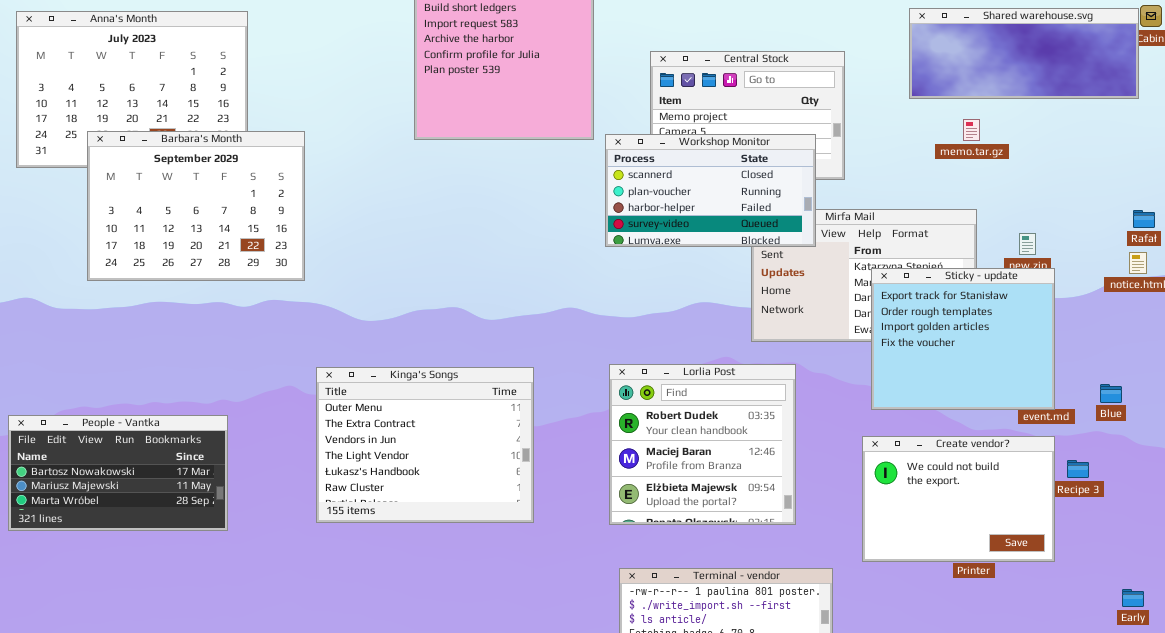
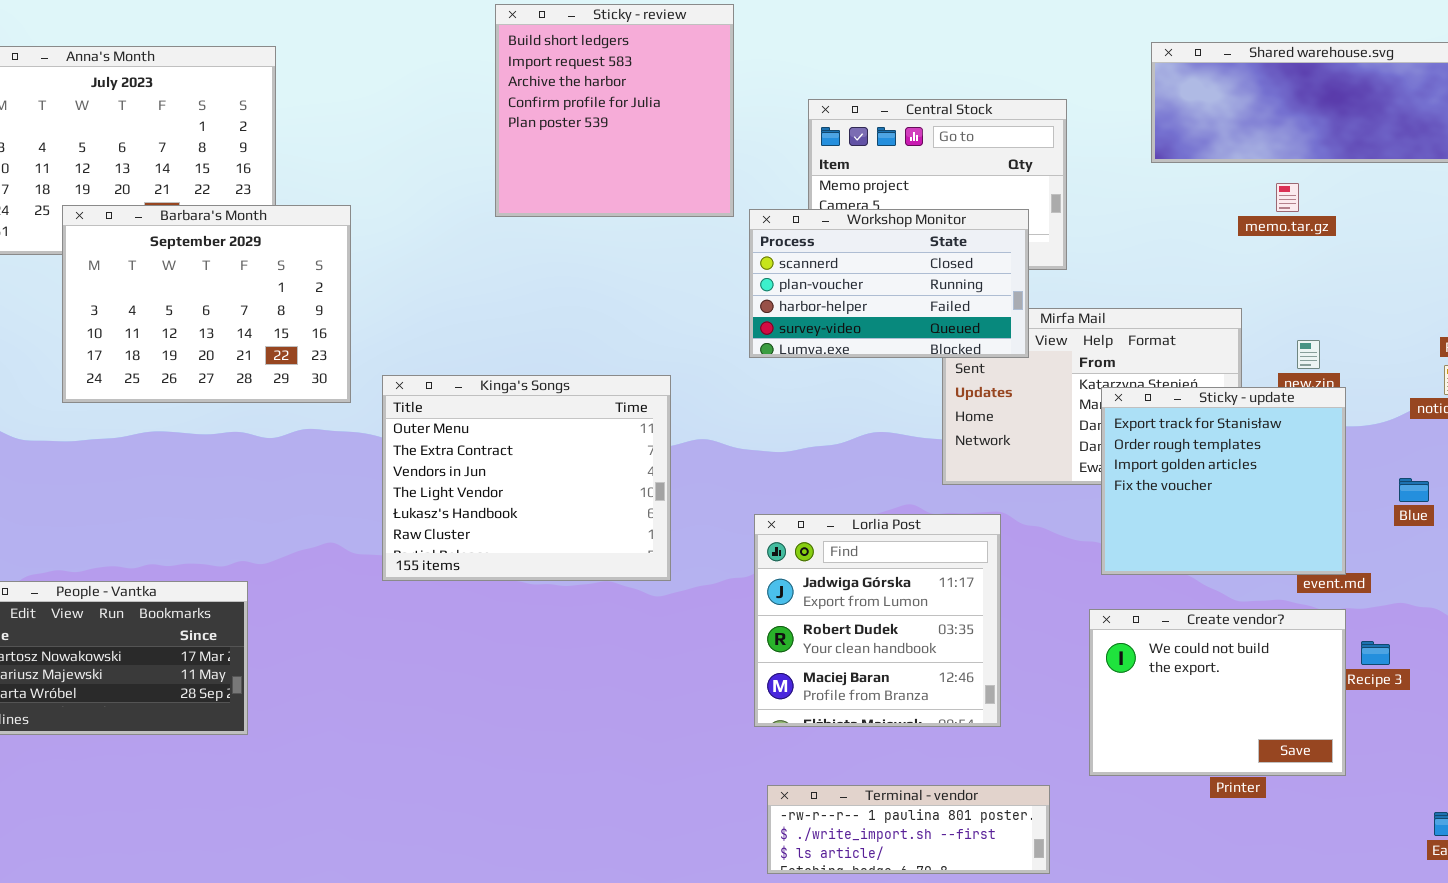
memo.tar.gz: [963,119,980,141] -> [1276,183,1299,212], moved
Lorlia Post: [609,364,796,525] -> [754,514,1001,727], scrolled up 1 row
Kinga's Songs: [316,367,534,523] -> [382,375,671,581], moved
Blue: [1100,384,1122,403] -> [1399,478,1429,502], moved

